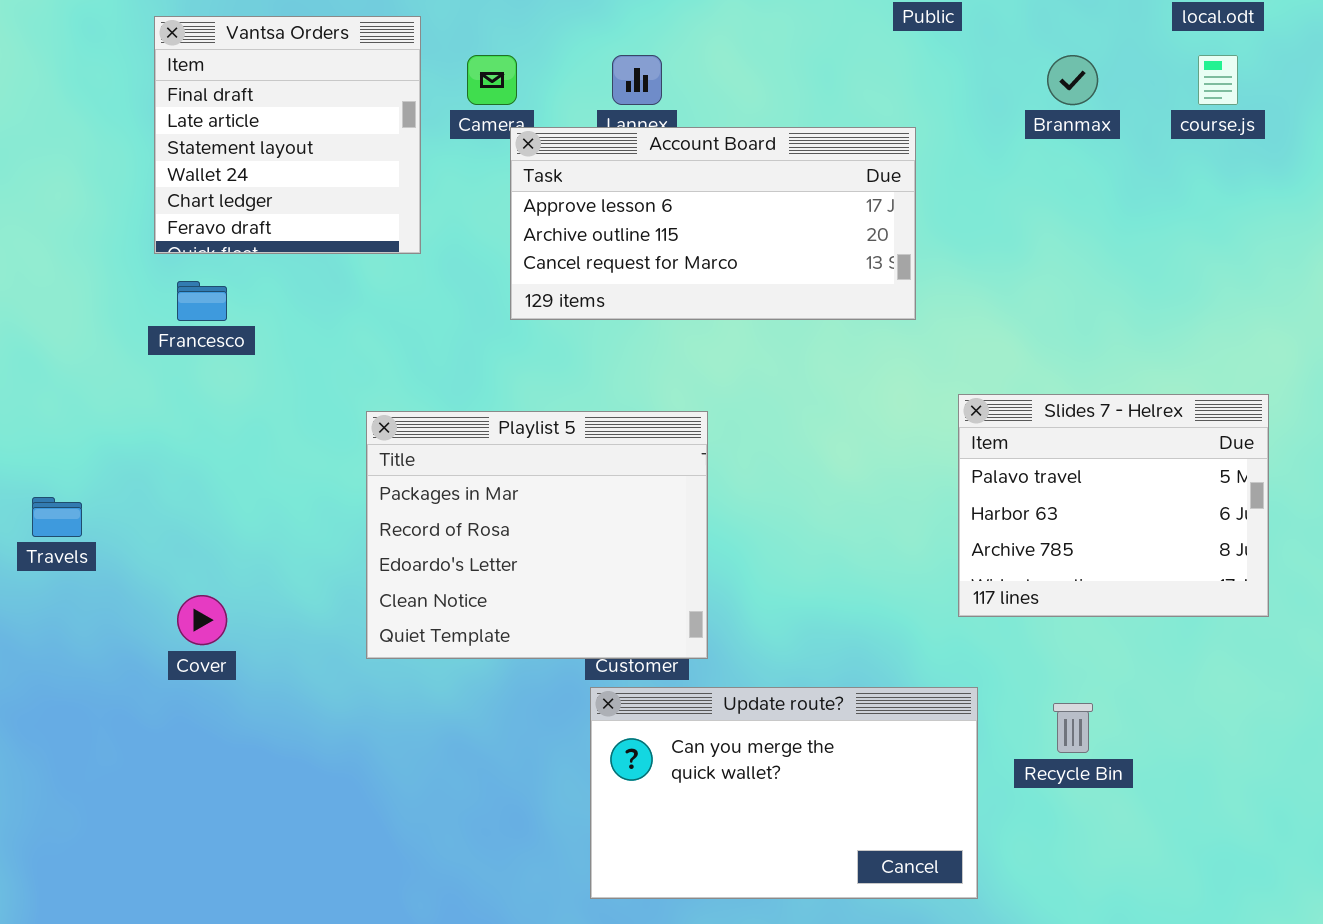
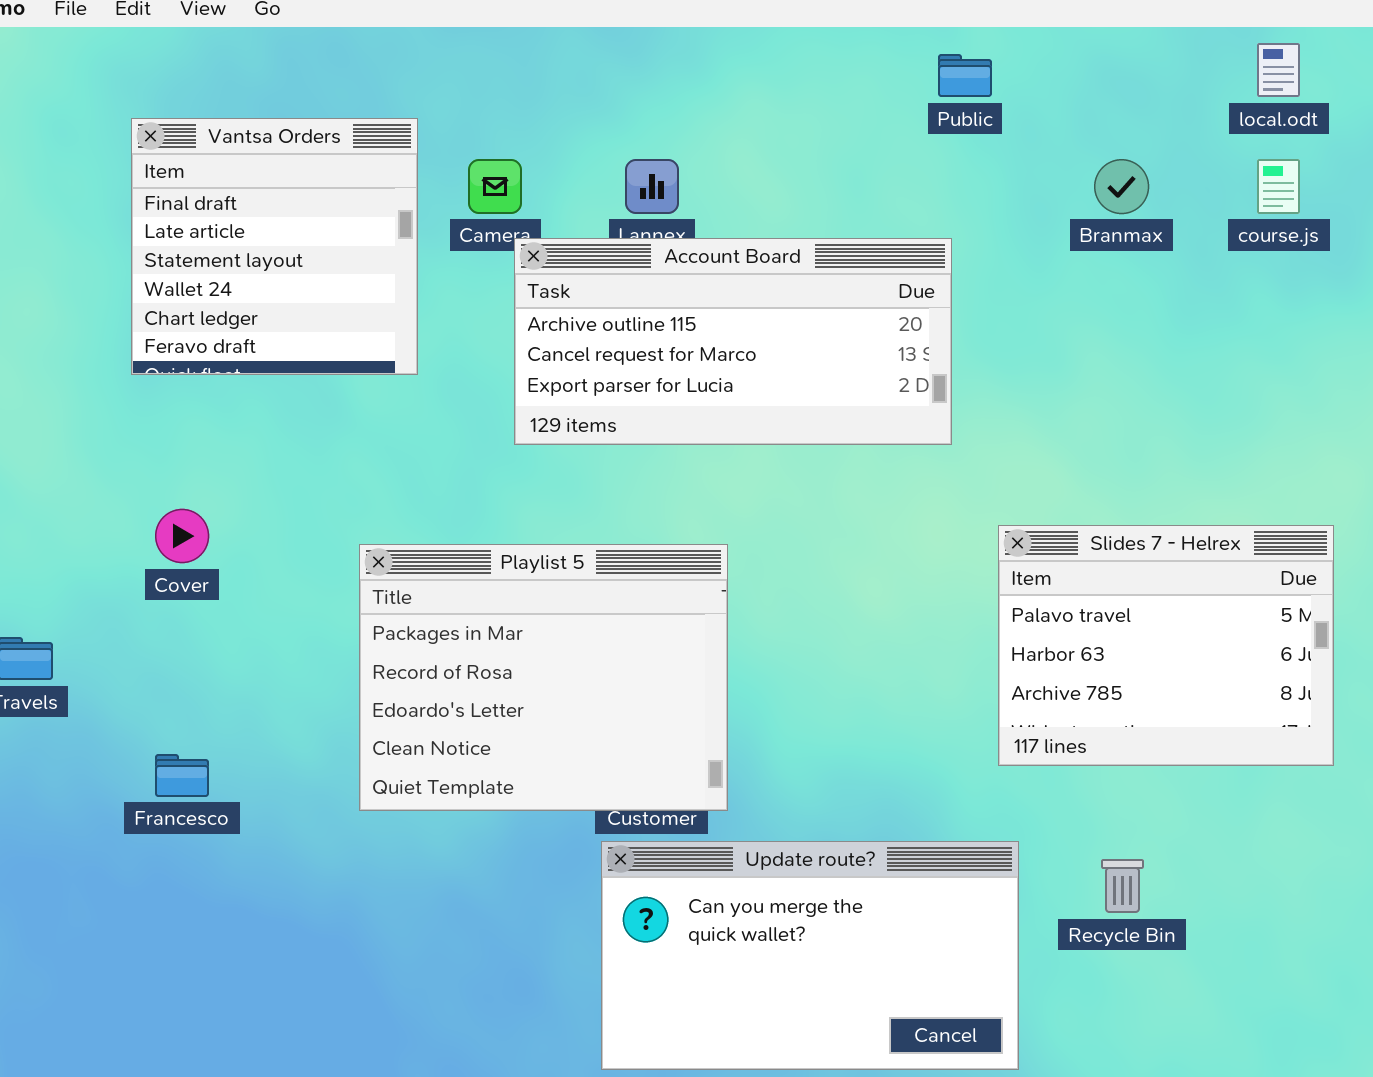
Account Board: [510,127,916,320] -> [514,238,952,445], scrolled down 1 row
Francesco: [177,281,227,321] -> [155,754,209,797], moved
Cover: [177,595,227,645] -> [155,509,209,563], moved

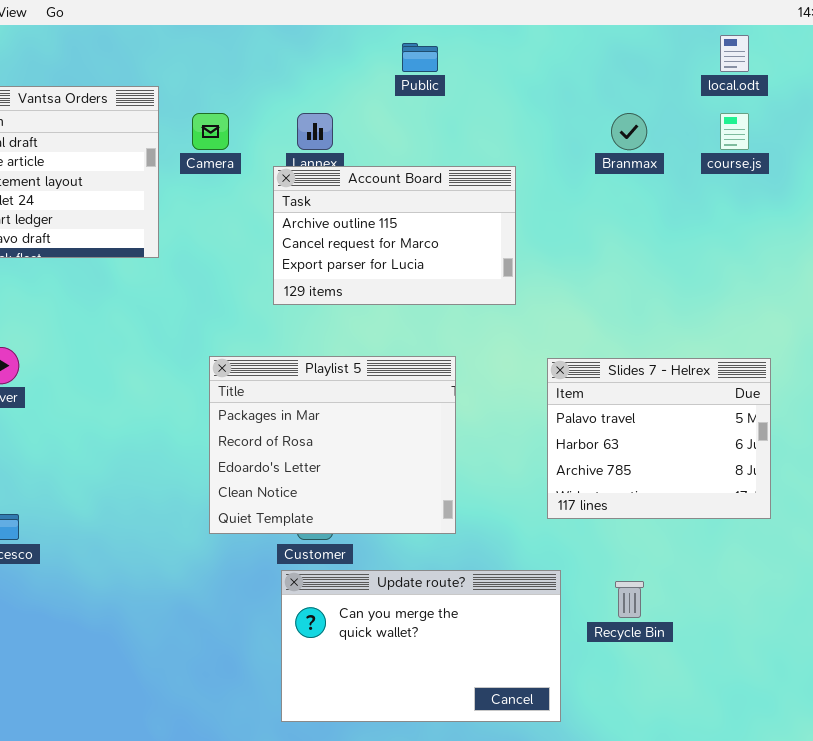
Public: [938,54,992,97] -> [402,43,438,72], moved
Account Board: [514,238,952,445] -> [273,166,516,305], resized
Playlist 5: [359,544,728,811] -> [209,356,456,534], moved

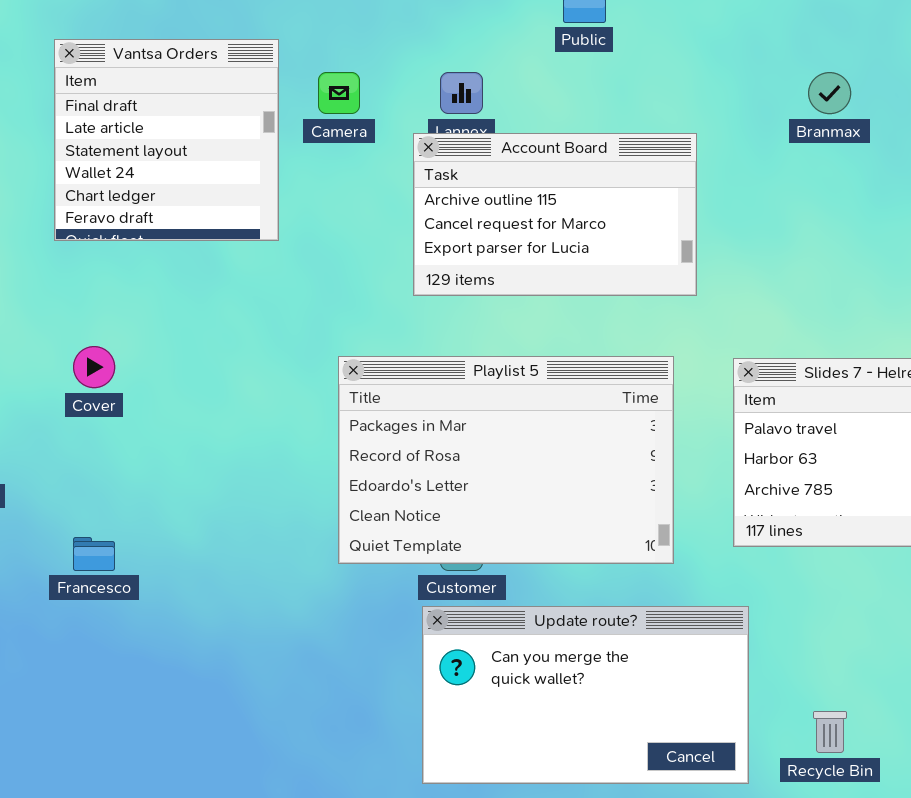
Playlist 5: [209,356,456,534] -> [338,356,674,564], resized
Recycle Bin: [615,581,644,618] -> [813,711,847,753], moved

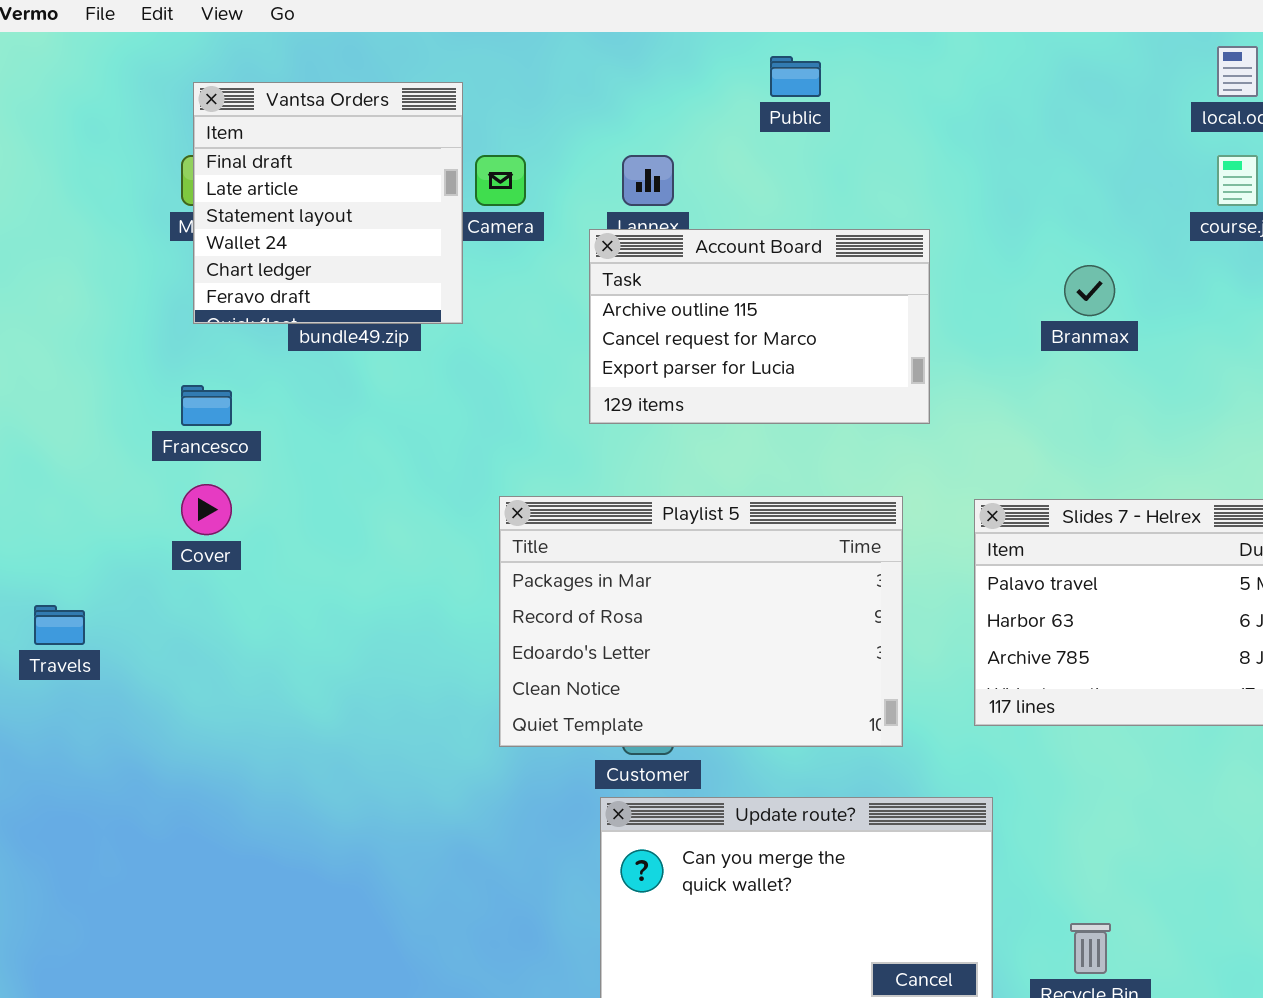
Vantsa Orders: [54,39,279,241] -> [193,82,463,324], moved
Branmax: [808,72,851,114] -> [1064,265,1115,316], moved
Francesco: [73,537,115,571] -> [181,385,232,426], moved

